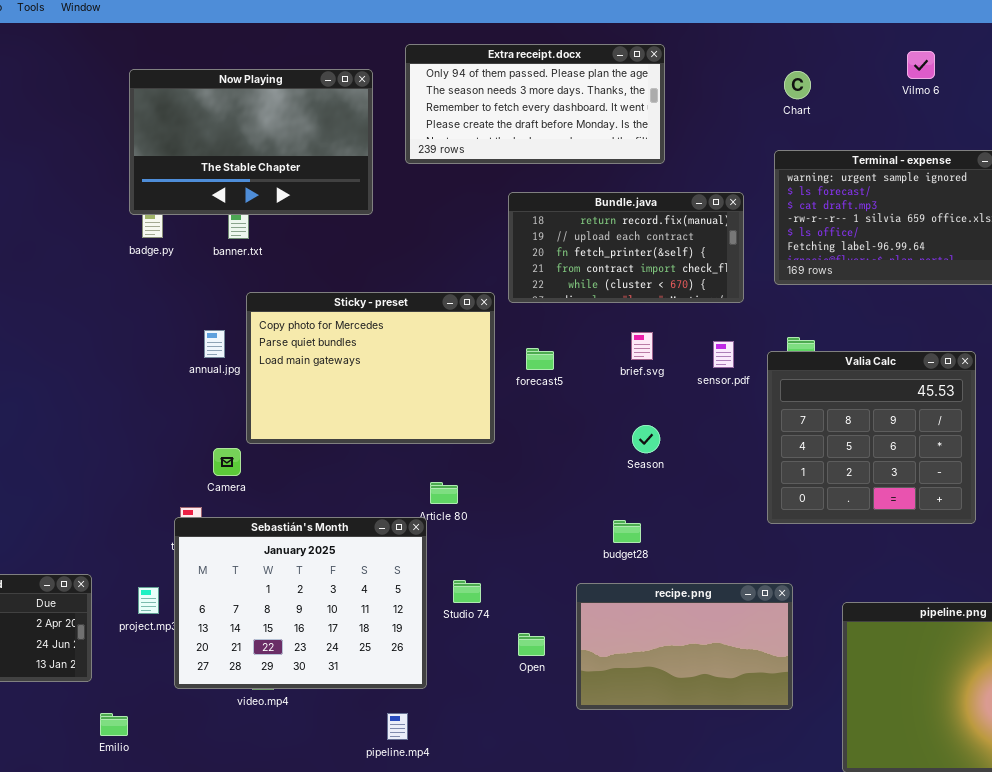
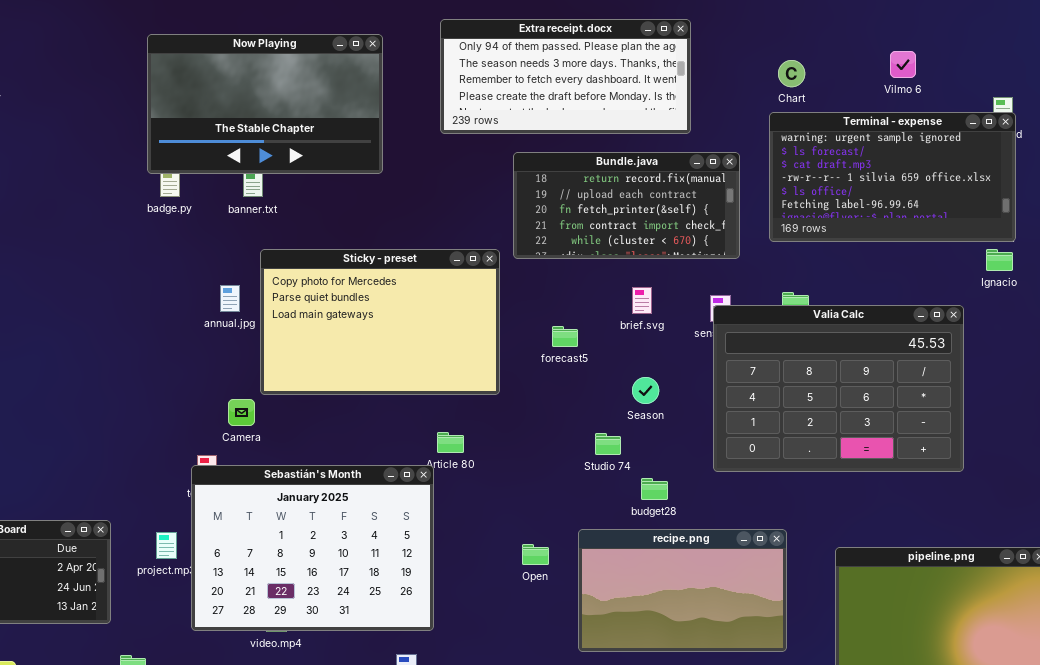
Extra receipt.docx: [405,44,665,164] -> [440,19,691,134], moved
Vilmo 6: [907,51,935,79] -> [890,51,916,78], moved
Chart: [784,71,811,99] -> [778,60,805,87], moved
forecast5: [526,348,554,370] -> [552,326,578,347], moved
Valia Calc: [767,351,976,524] -> [713,305,964,472], resized
budget28: [613,520,641,543] -> [641,478,668,500], moved
Studio 74: [453,580,481,603] -> [595,433,621,455], moved
Open: [518,633,545,656] -> [522,544,549,565], moved

